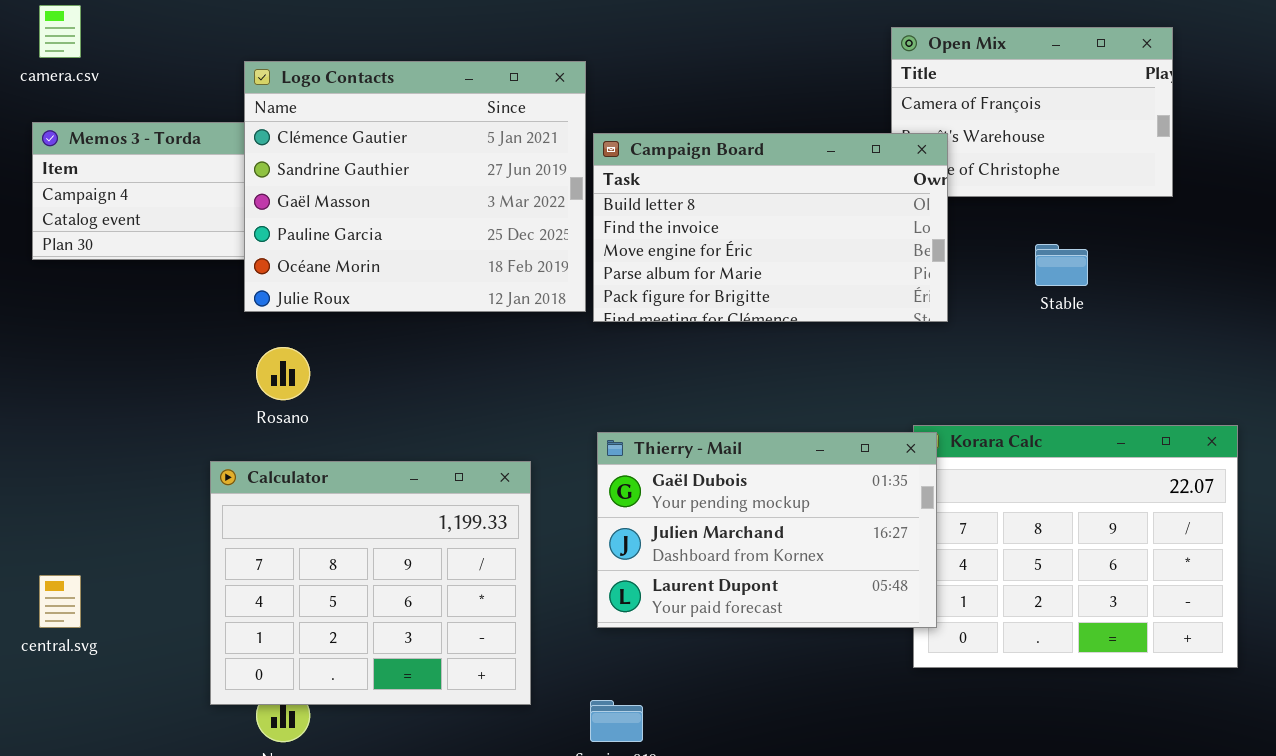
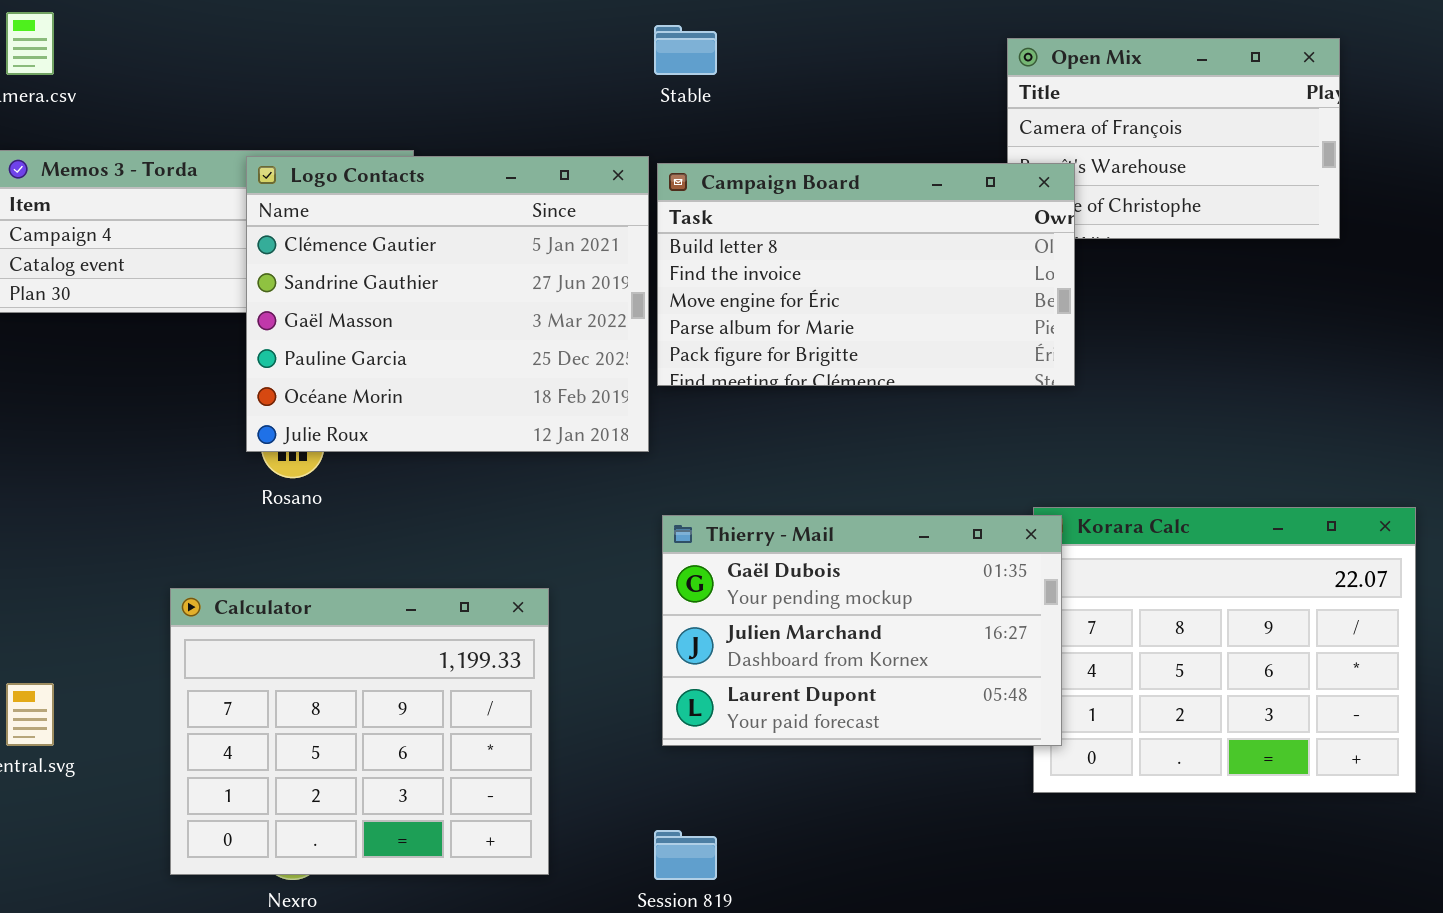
Logo Contacts: [244,61,586,312] -> [246,156,649,452], moved
Stable: [1035,244,1088,286] -> [654,25,717,75], moved
Calculator: [210,461,531,705] -> [170,588,549,875], moved

